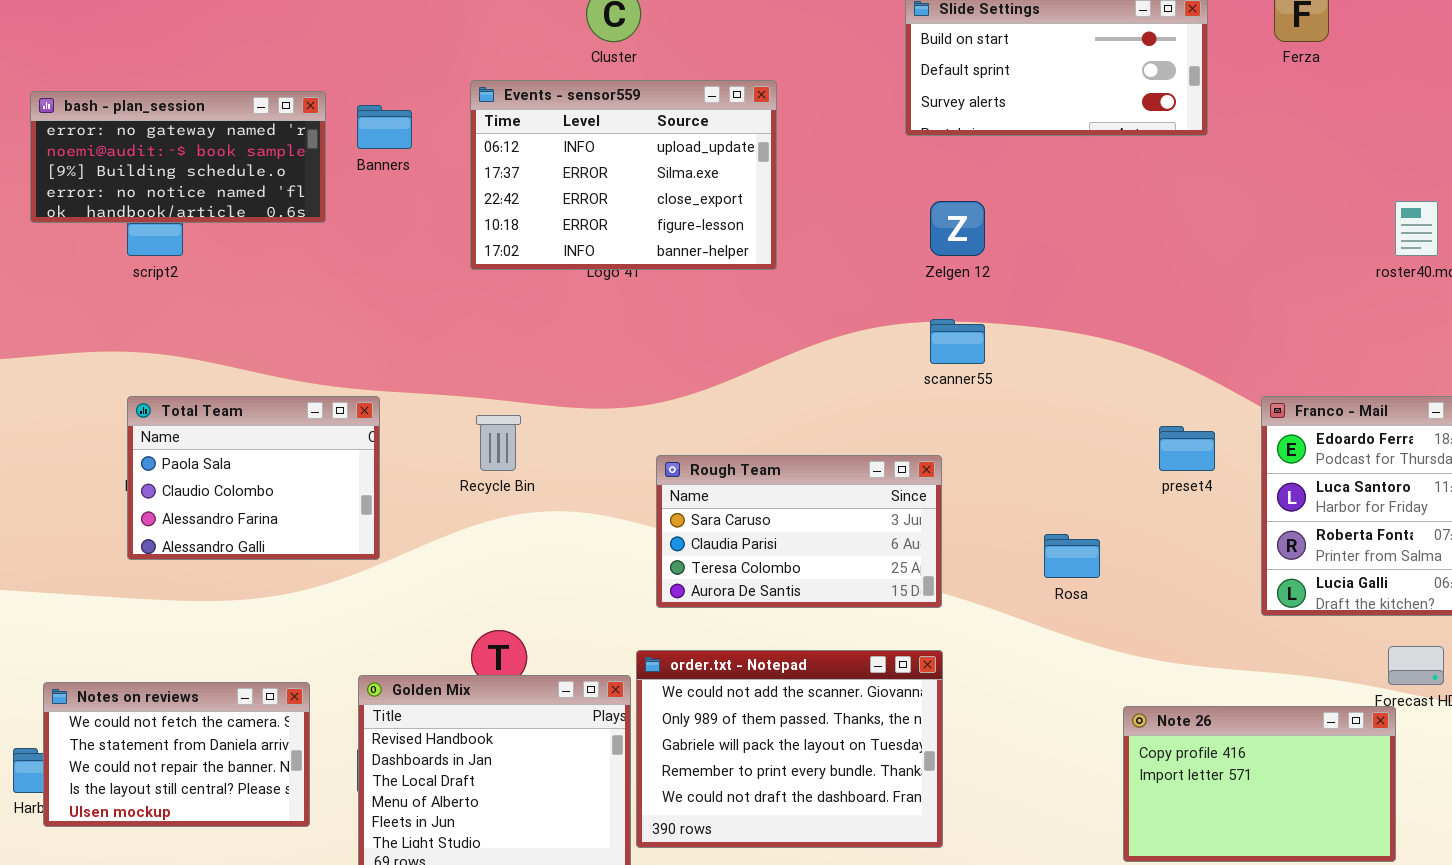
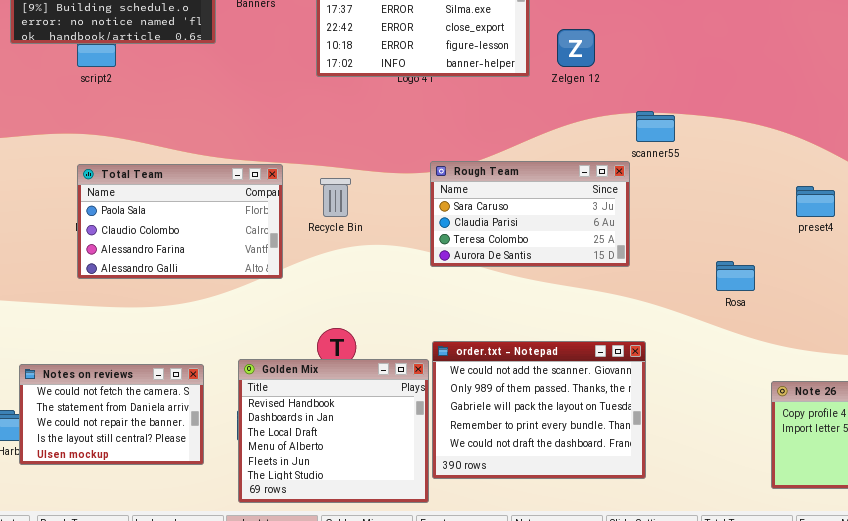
Zelgen 12: [930,201,985,256] -> [557,29,595,67], moved
Total Team: [127,396,380,560] -> [77,164,283,279], resized
Rough Team: [656,455,942,608] -> [430,161,630,267], moved

